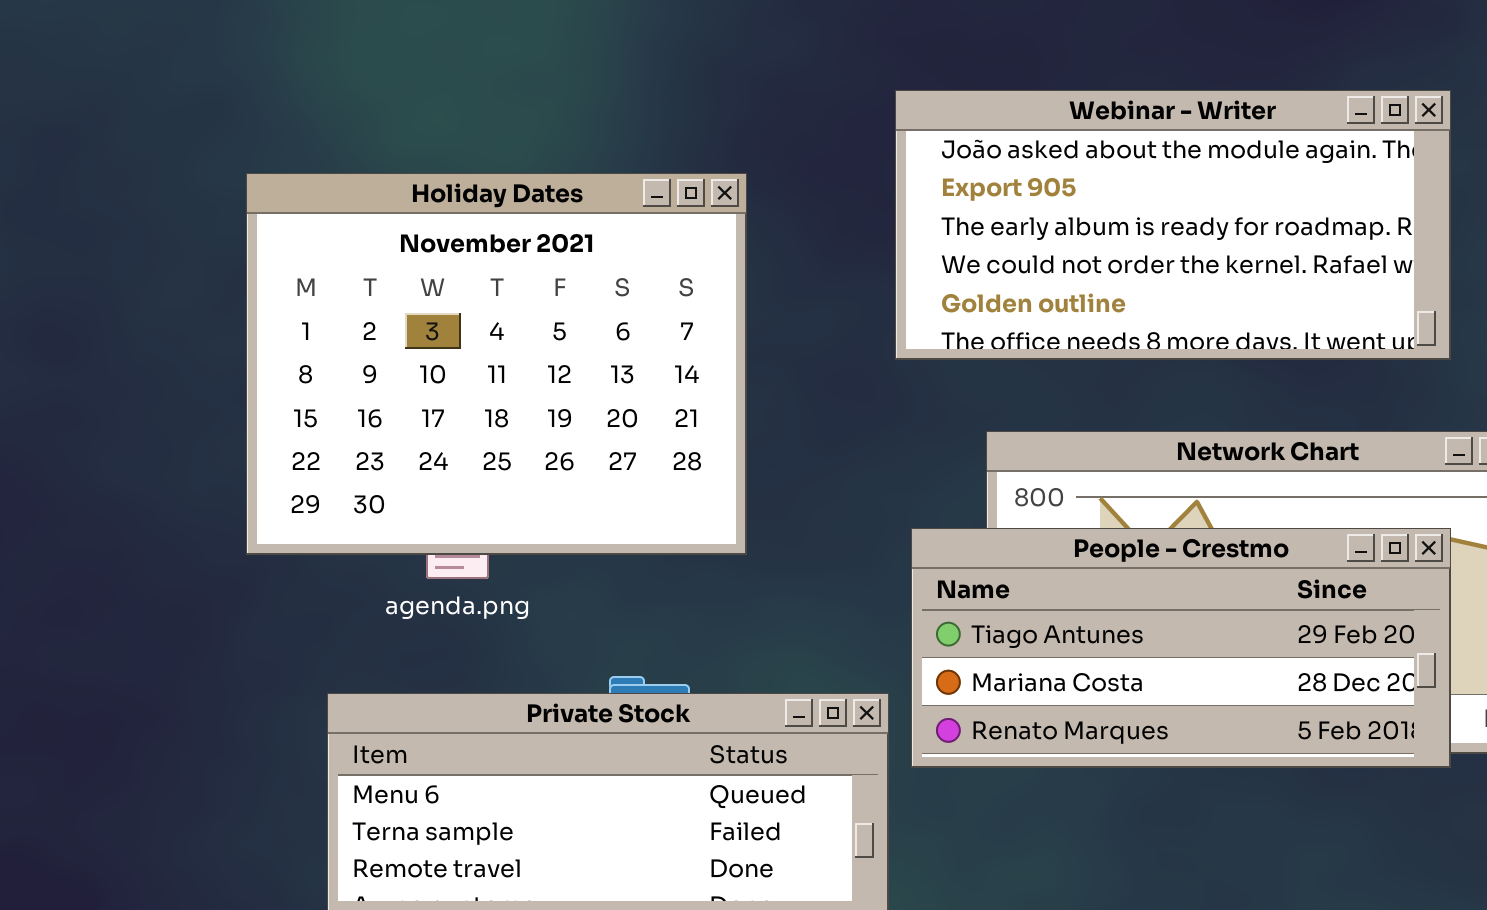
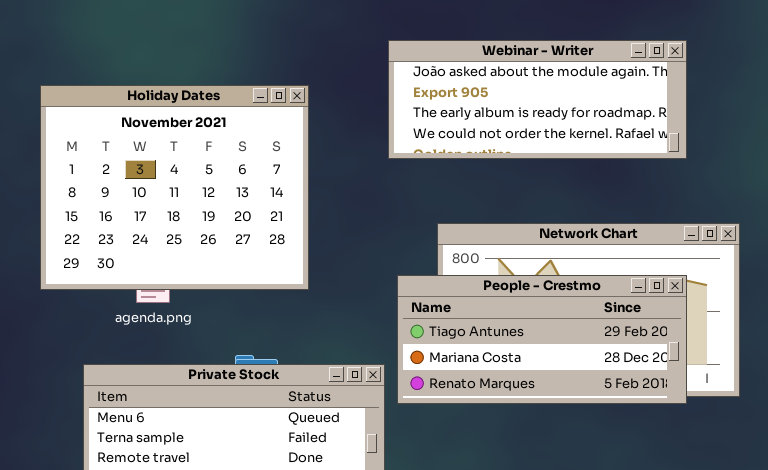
Webinar - Writer: [895,90,1451,360] -> [388,40,687,159], resized

